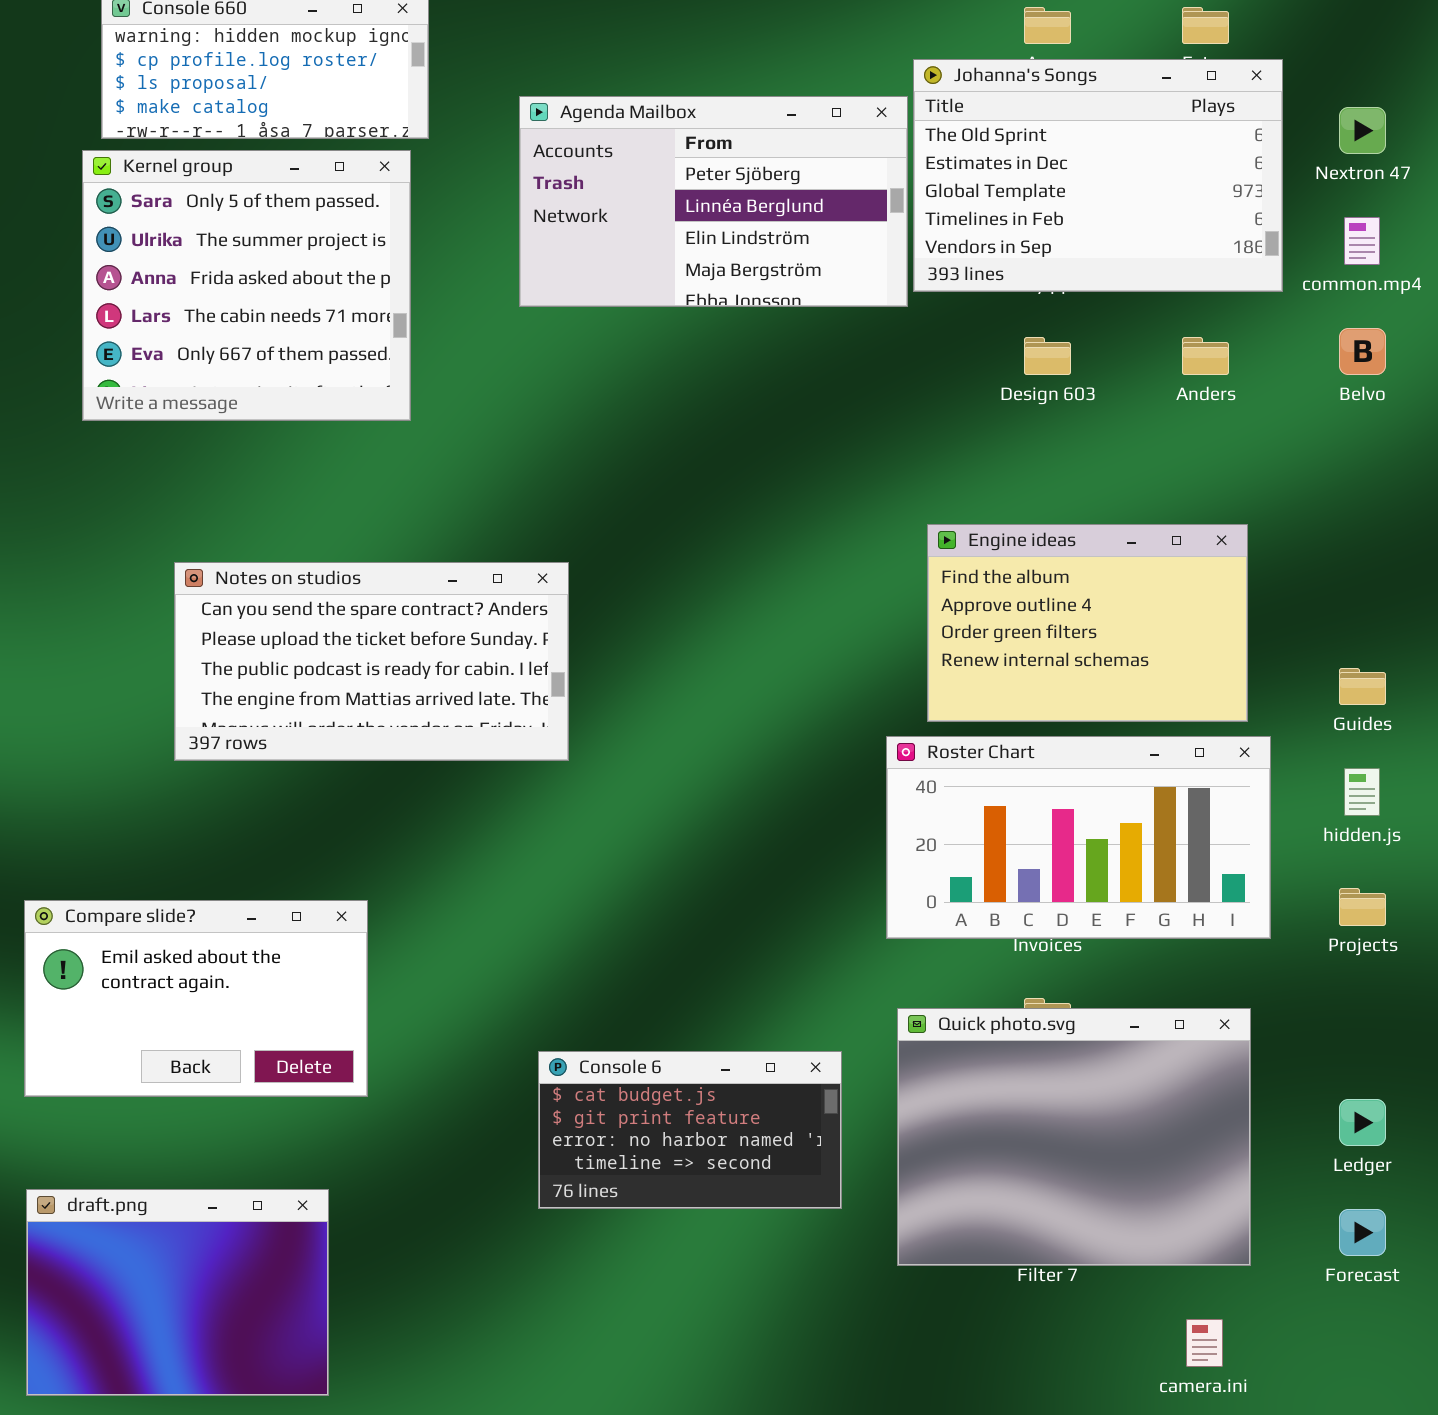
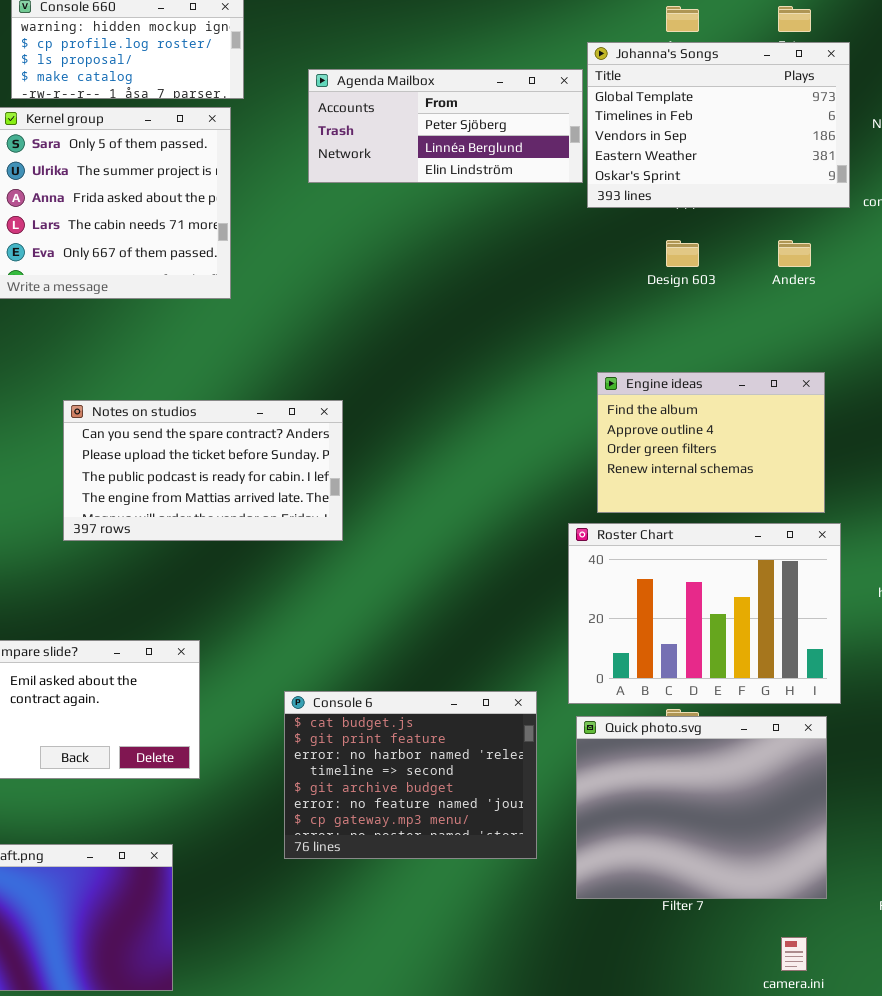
Johanna's Songs: [913,59,1283,292] -> [587,42,850,208], scrolled down 2 rows
Agenda Mailbox: [519,96,908,307] -> [308,69,583,183], resized
Roster Chart: [886,736,1271,939] -> [568,523,841,704], resized
Console 6: [538,1051,842,1209] -> [284,691,537,859], resized

